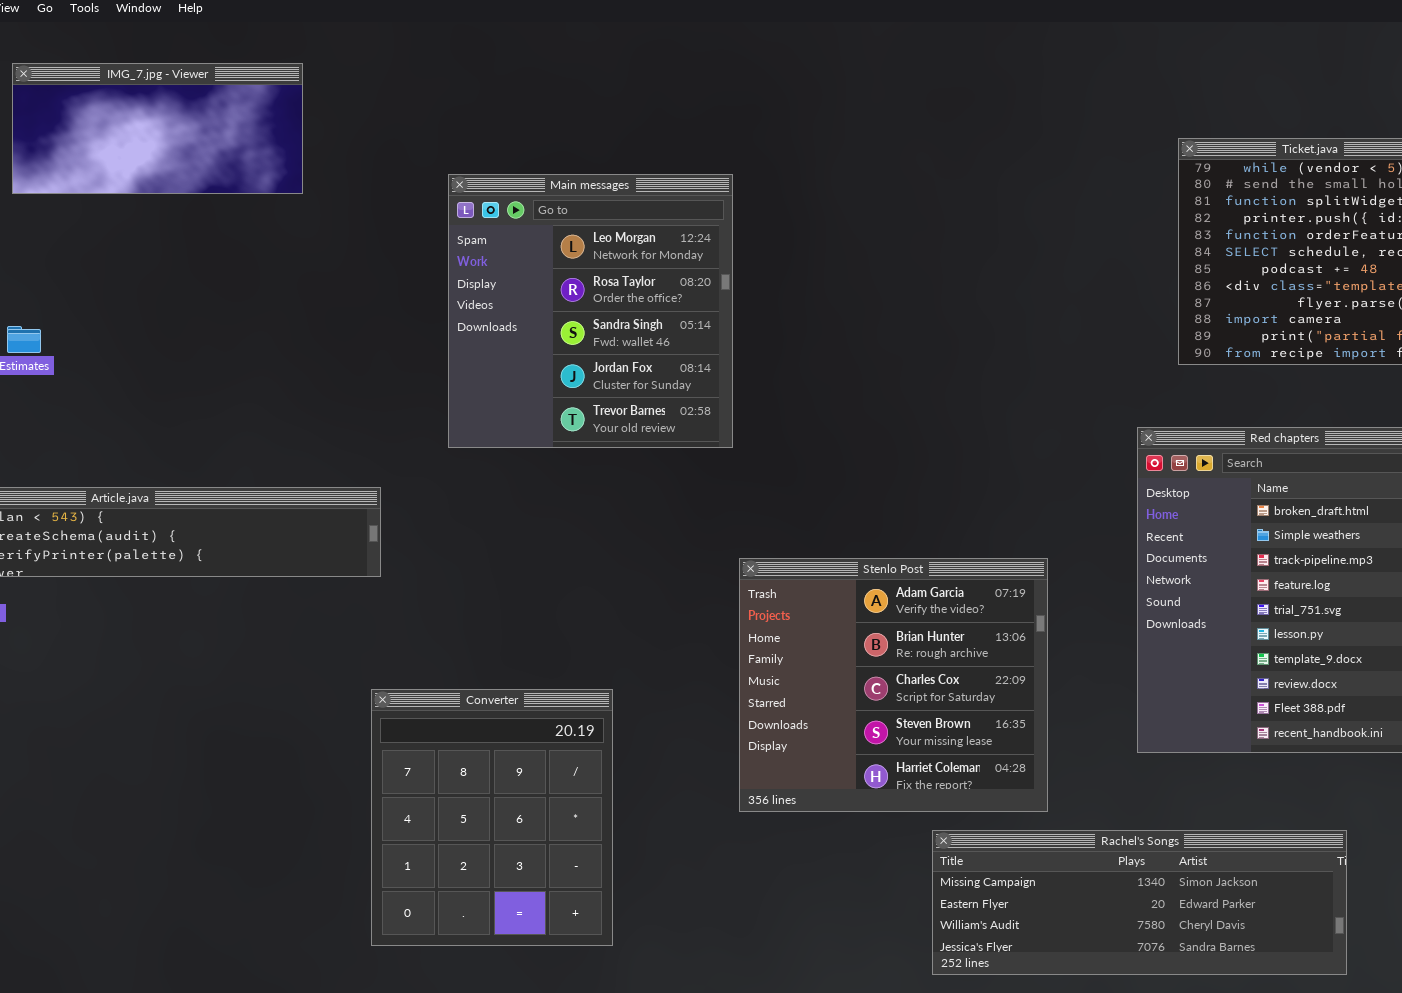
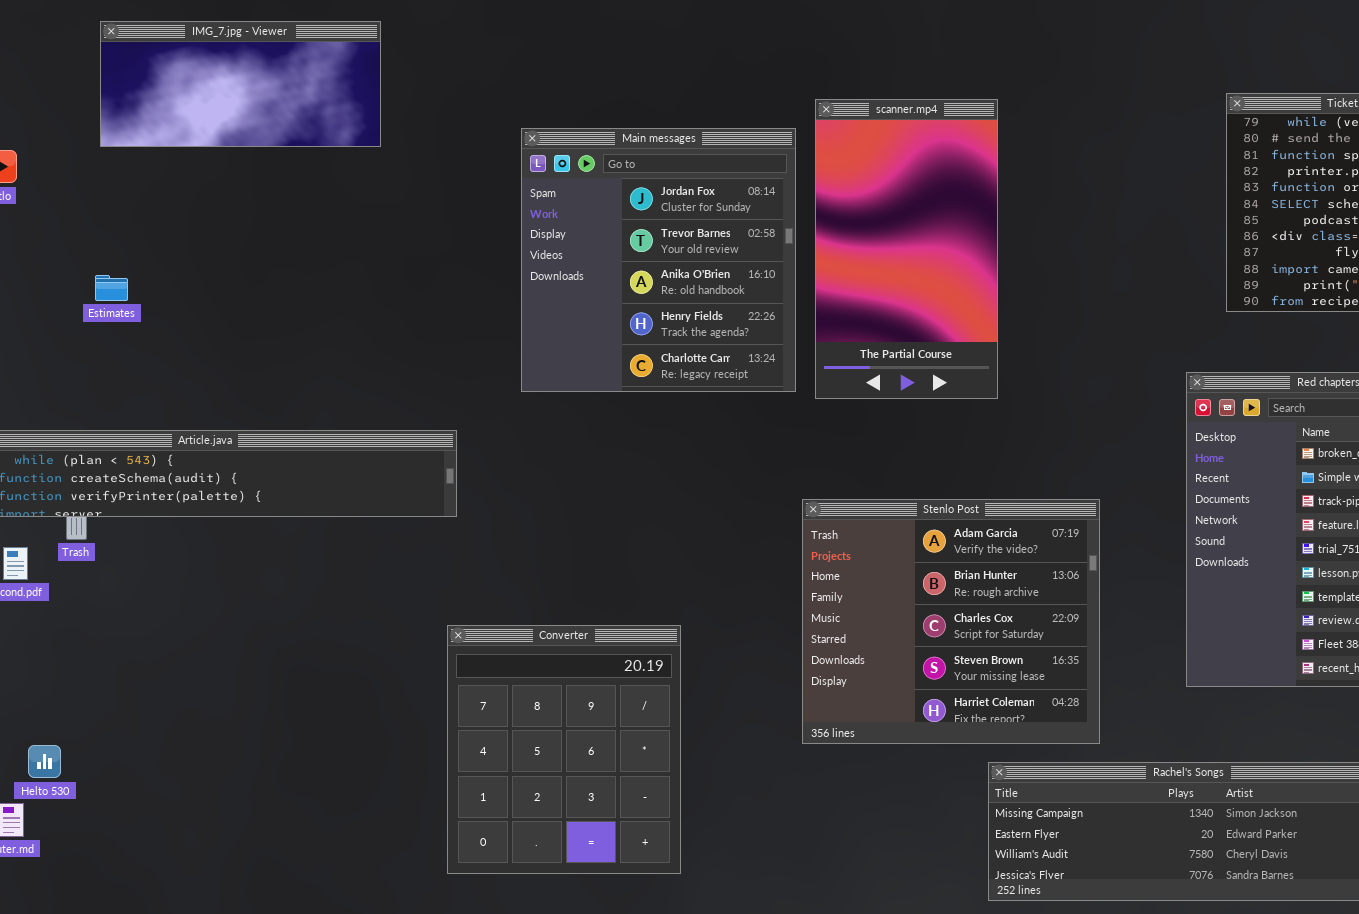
scanner.mp4: none -> [815,99,998,399], opened
Main messages: [448,174,733,448] -> [521,128,796,392], scrolled down 3 rows

